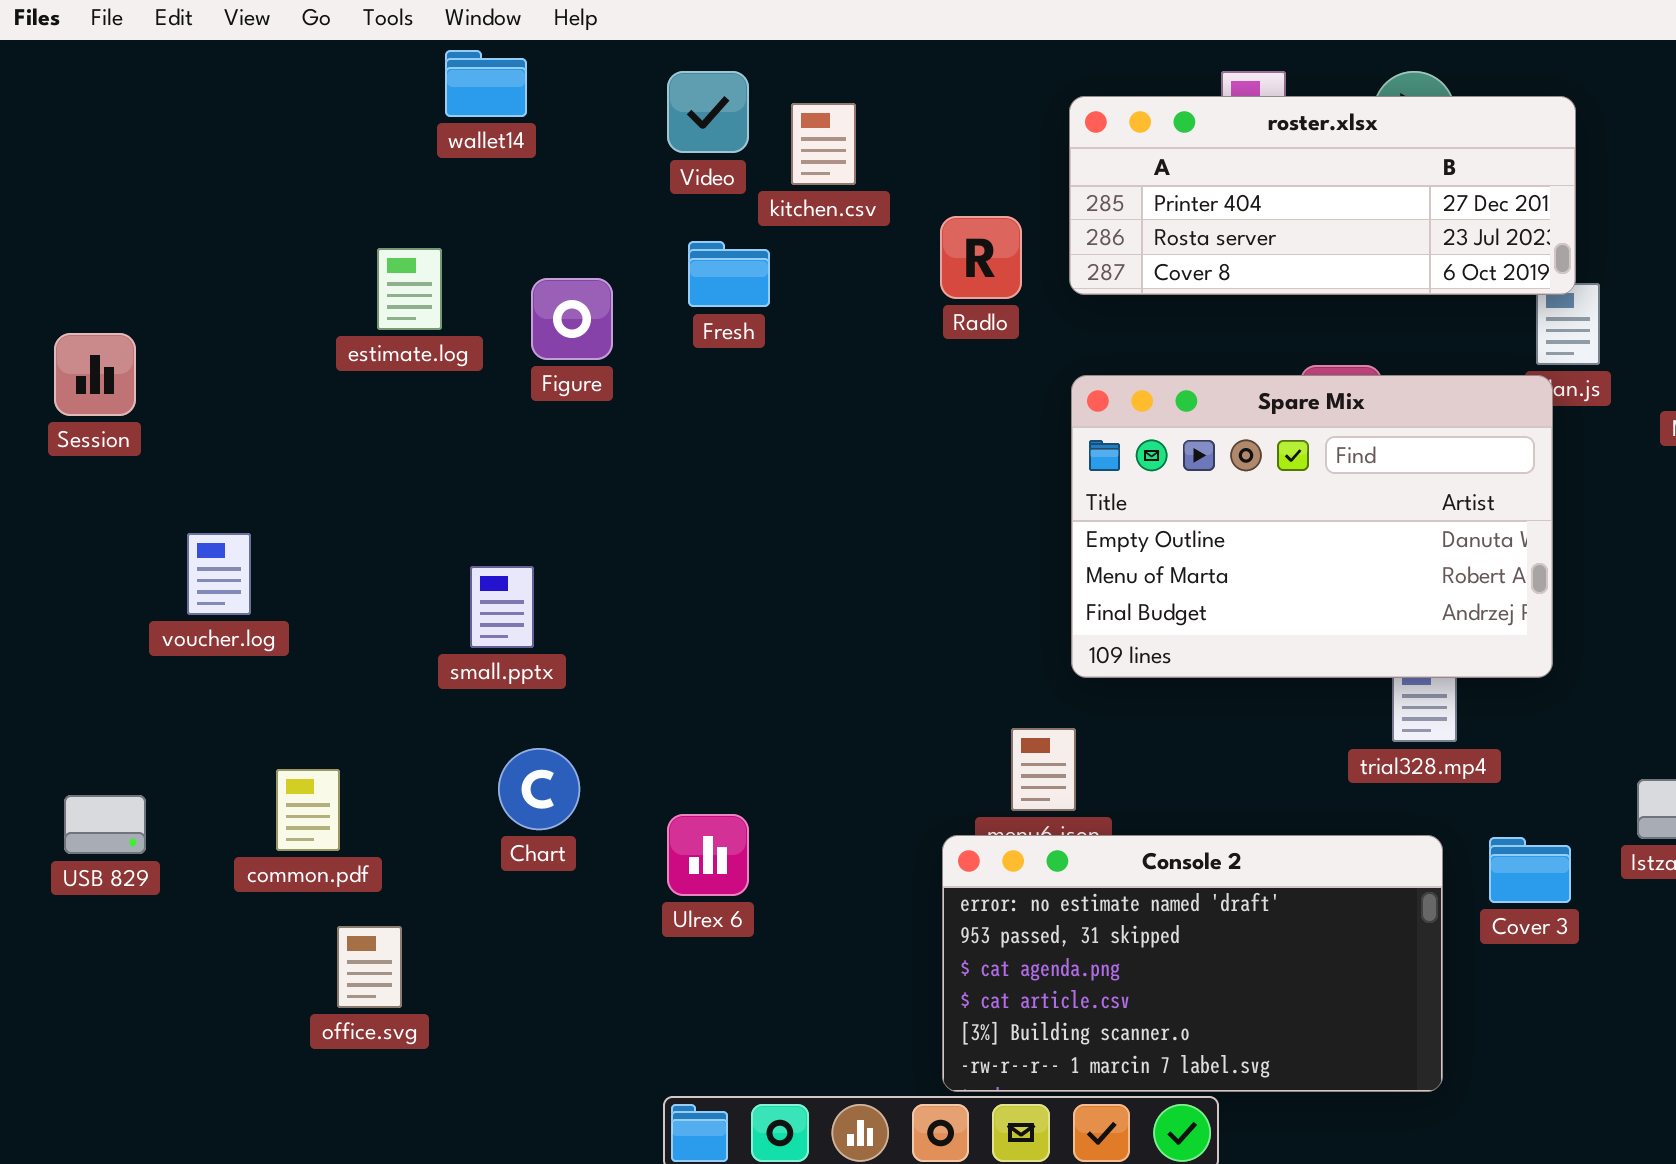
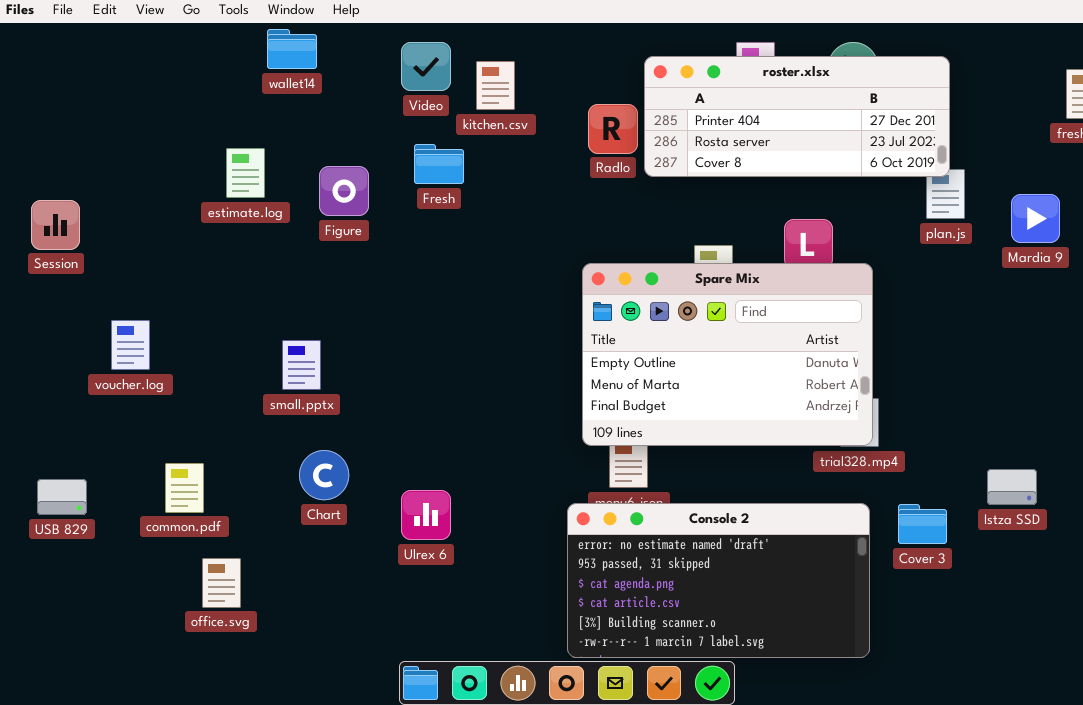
Radlo: [940,216,1022,299] -> [588,104,638,154], moved
Spare Mix: [1071,375,1553,678] -> [582,263,873,446], moved

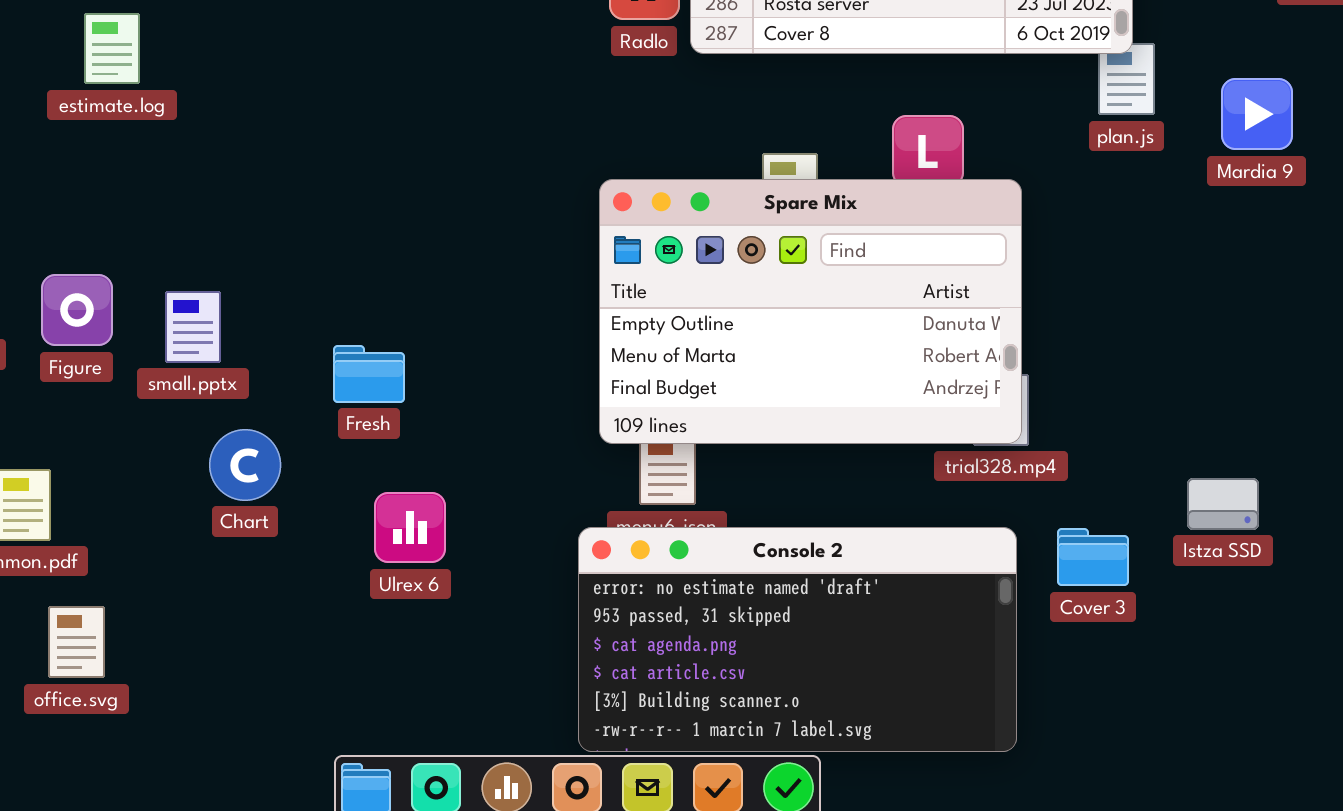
Fresh: [414,144,464,184] -> [333,345,405,403], moved
Figure: [319,166,369,216] -> [41,274,113,346], moved
Chart: [299,450,349,500] -> [209,429,281,501], moved
Ulrex 6: [401,490,451,540] -> [374,492,446,563], moved

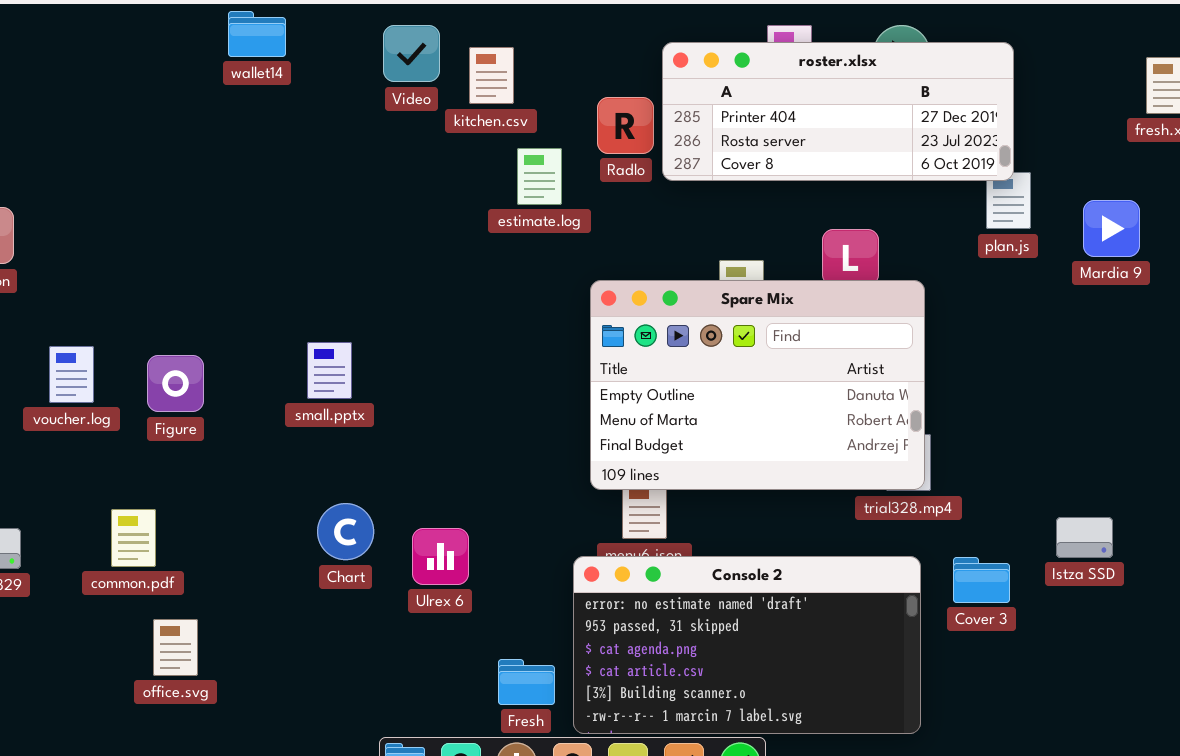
estimate.log: [84,13,140,84] -> [517,148,562,205], moved
small.pptx: [165,291,221,363] -> [307,342,352,399], moved
Fresh: [333,345,405,403] -> [498,659,555,705], moved
Chart: [209,429,281,501] -> [317,503,374,560], moved

